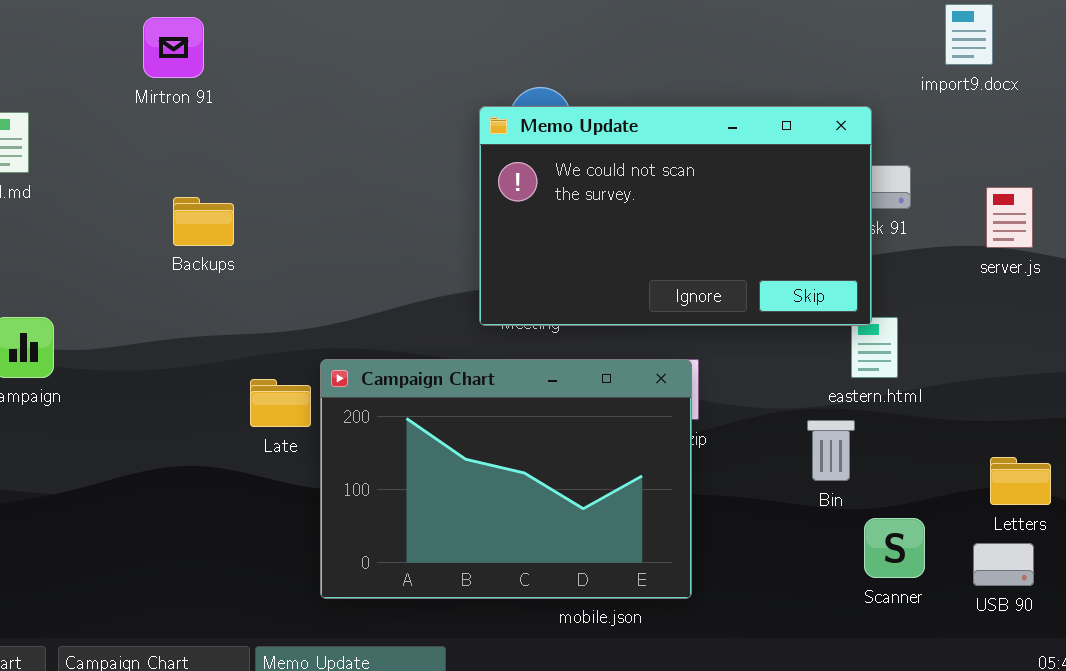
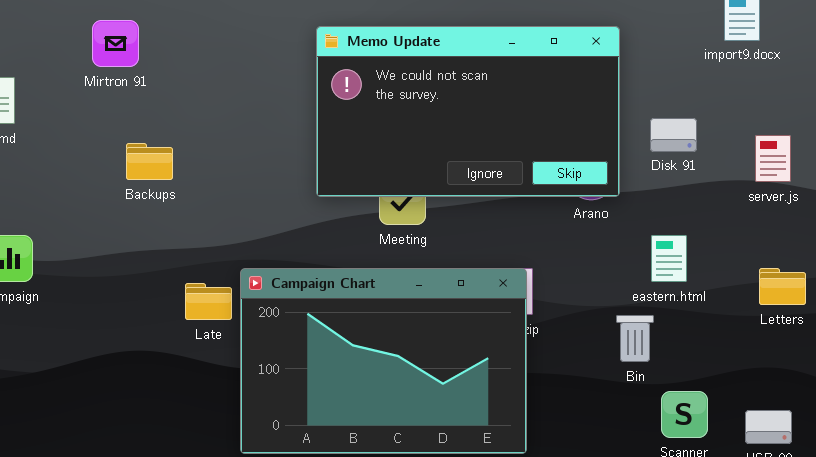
Mirtron 91: [143,17,204,78] -> [92,20,139,67], moved
Memo Update: [479,106,872,326] -> [316,26,620,197], moved
Letters: [990,457,1051,505] -> [759,268,806,305], moved

